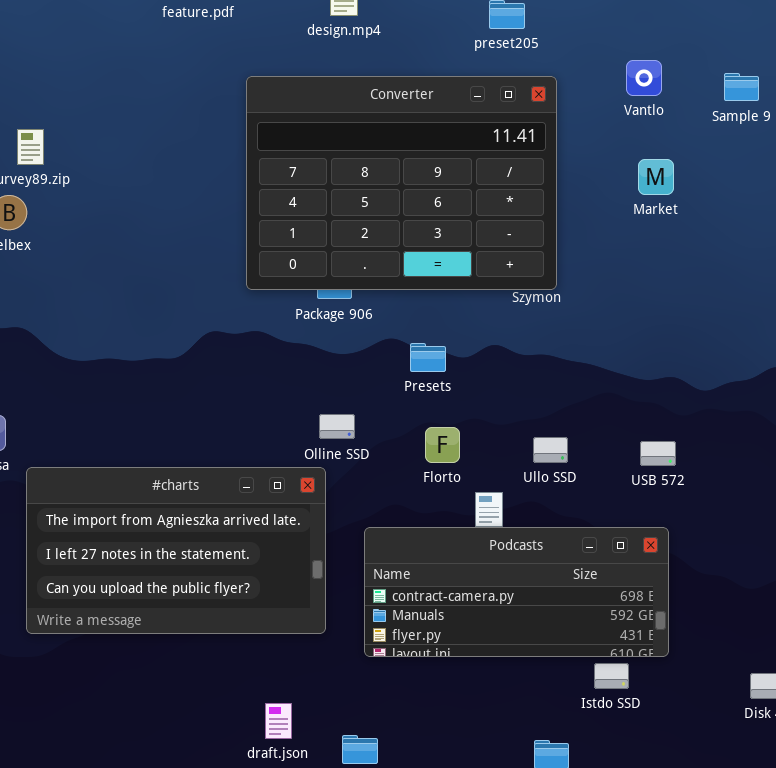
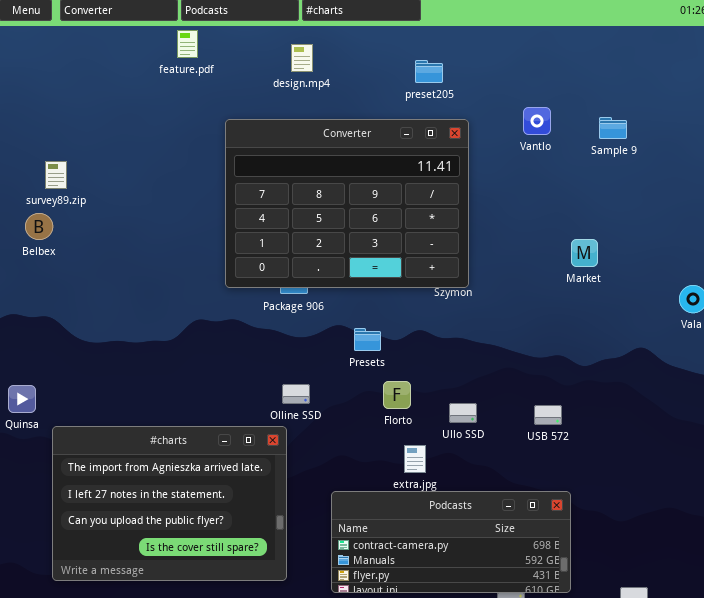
Market: [638,159,674,195] -> [571,239,598,267], moved
Florto: [425,427,460,463] -> [383,381,411,409], moved
#charts: [26,467,326,634] -> [52,426,287,581], resized
Podcasts: [364,527,669,657] -> [331,491,571,593], moved

